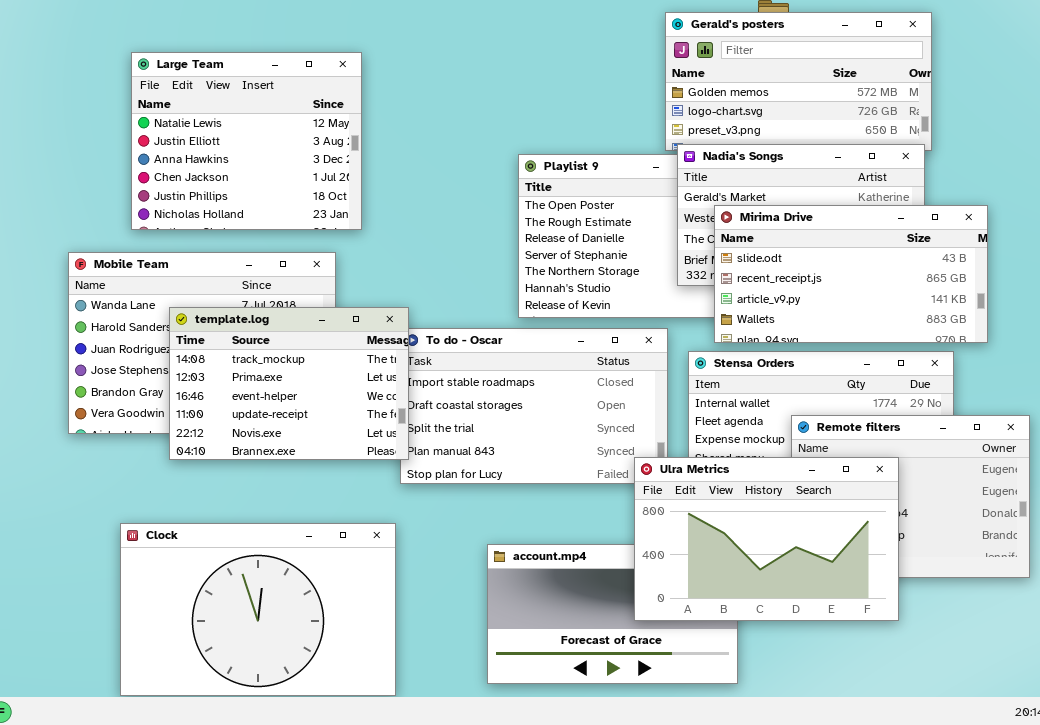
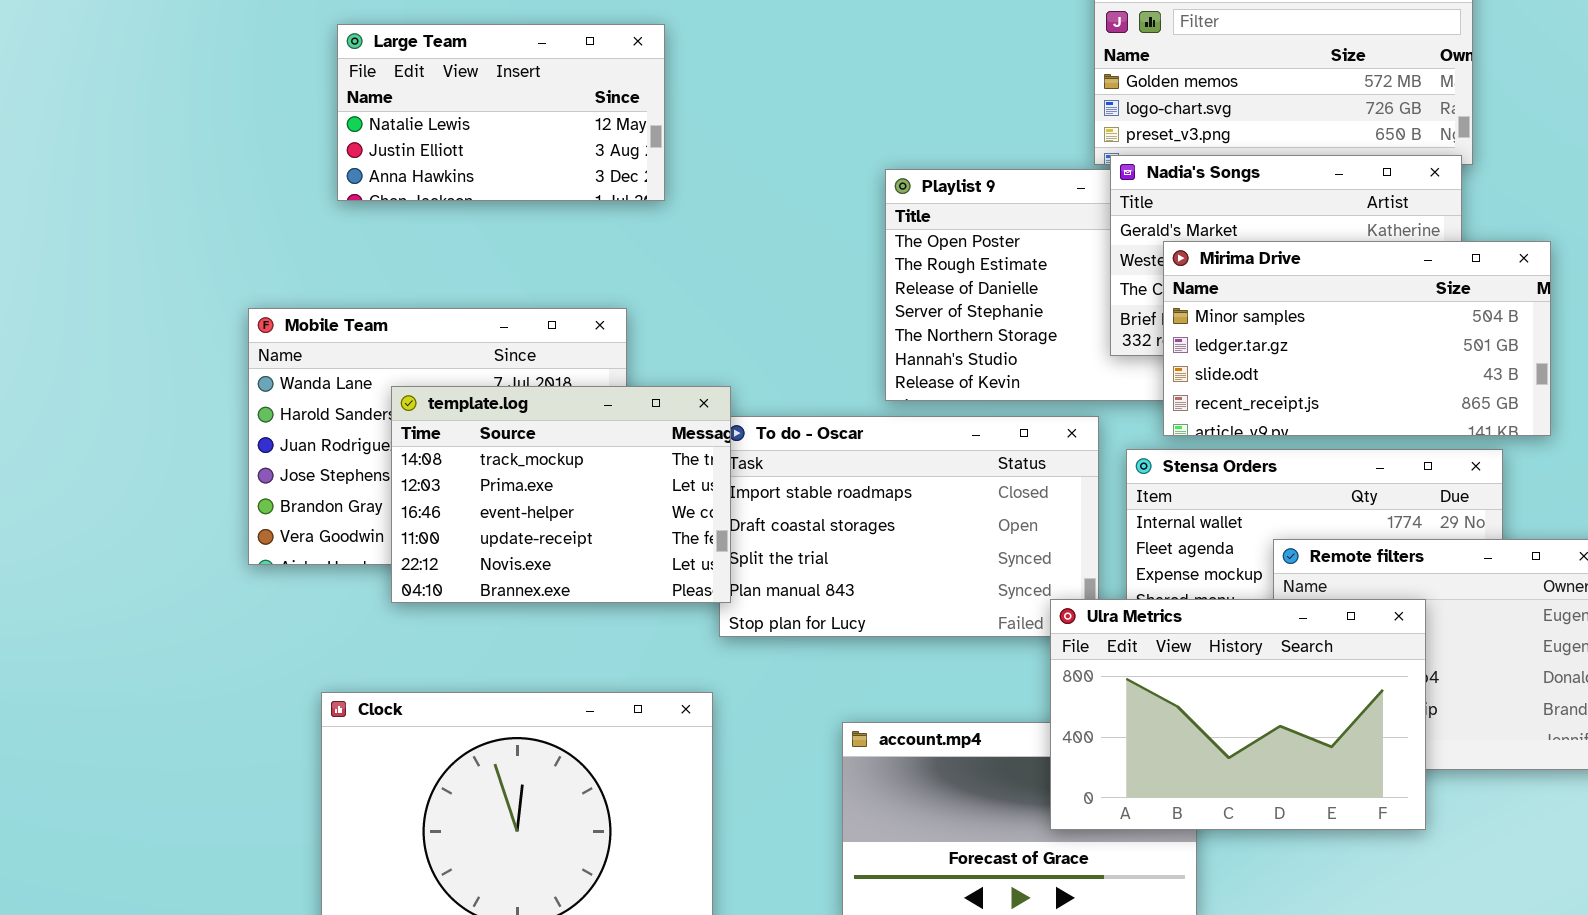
Large Team: [131,52,362,230] -> [337,24,665,201], resized
Mirima Drive: [714,205,988,343] -> [1163,241,1551,436], scrolled up 2 rows

